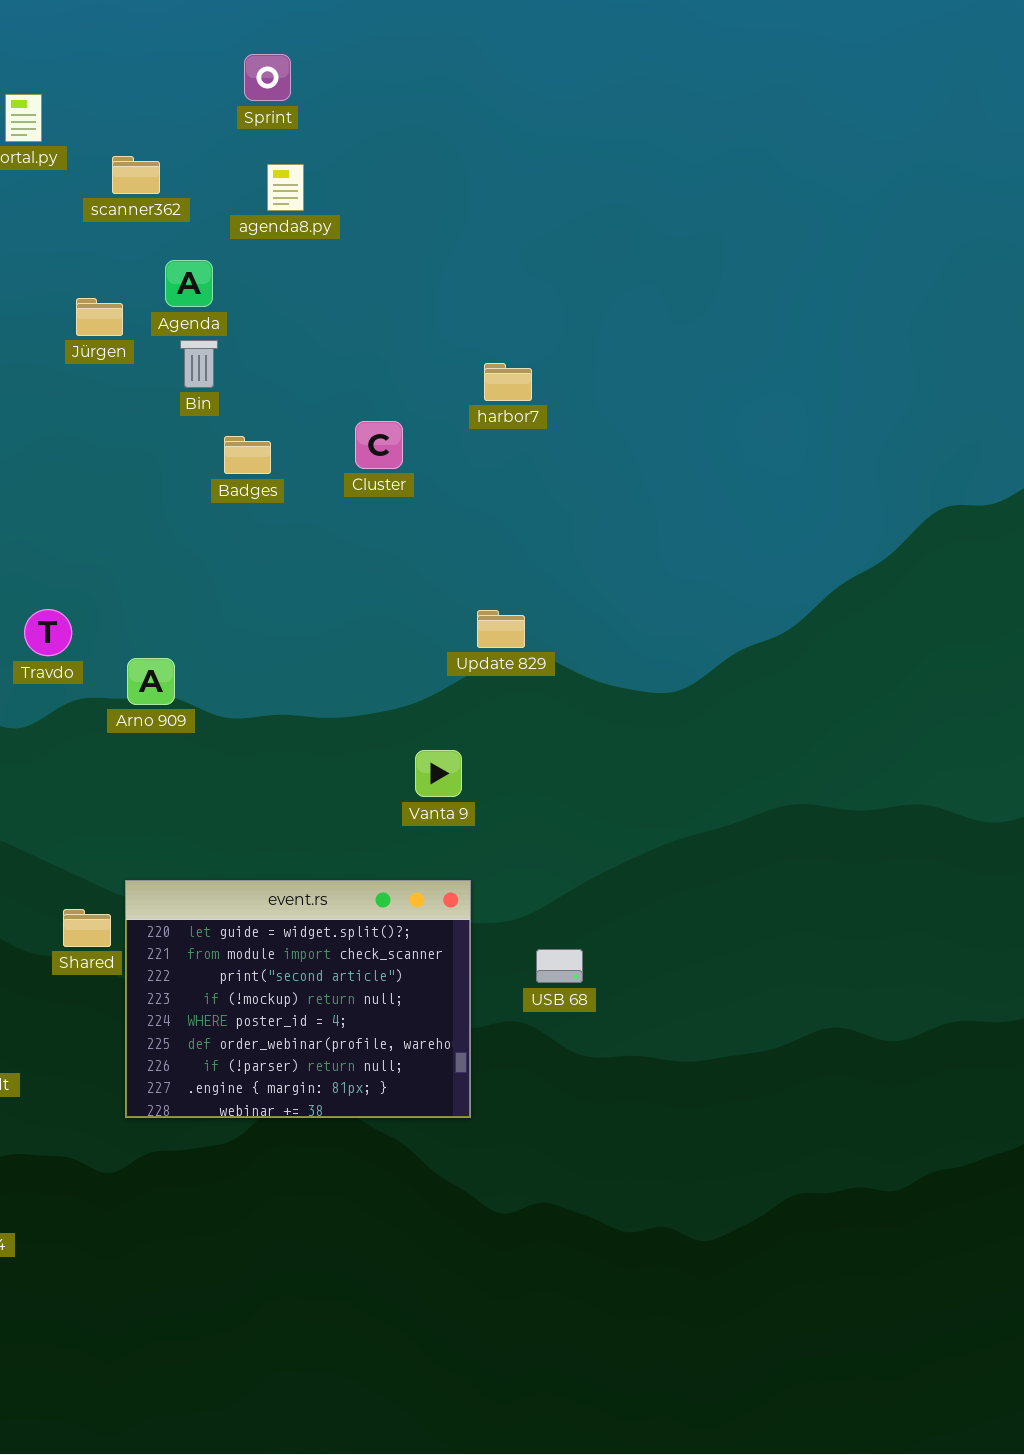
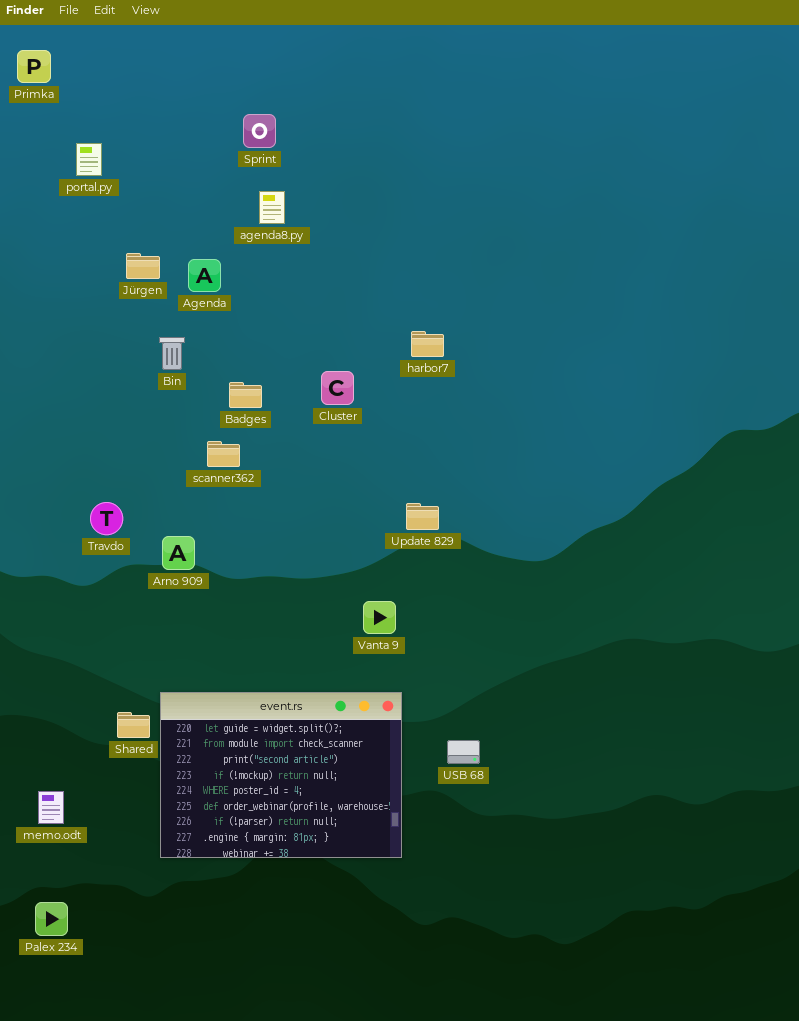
scanner362: [112,156,160,194] -> [207,441,240,467], moved
Jürgen: [76,298,123,336] -> [126,253,160,279], moved
Bin: [180,340,218,388] -> [159,337,185,370], moved

